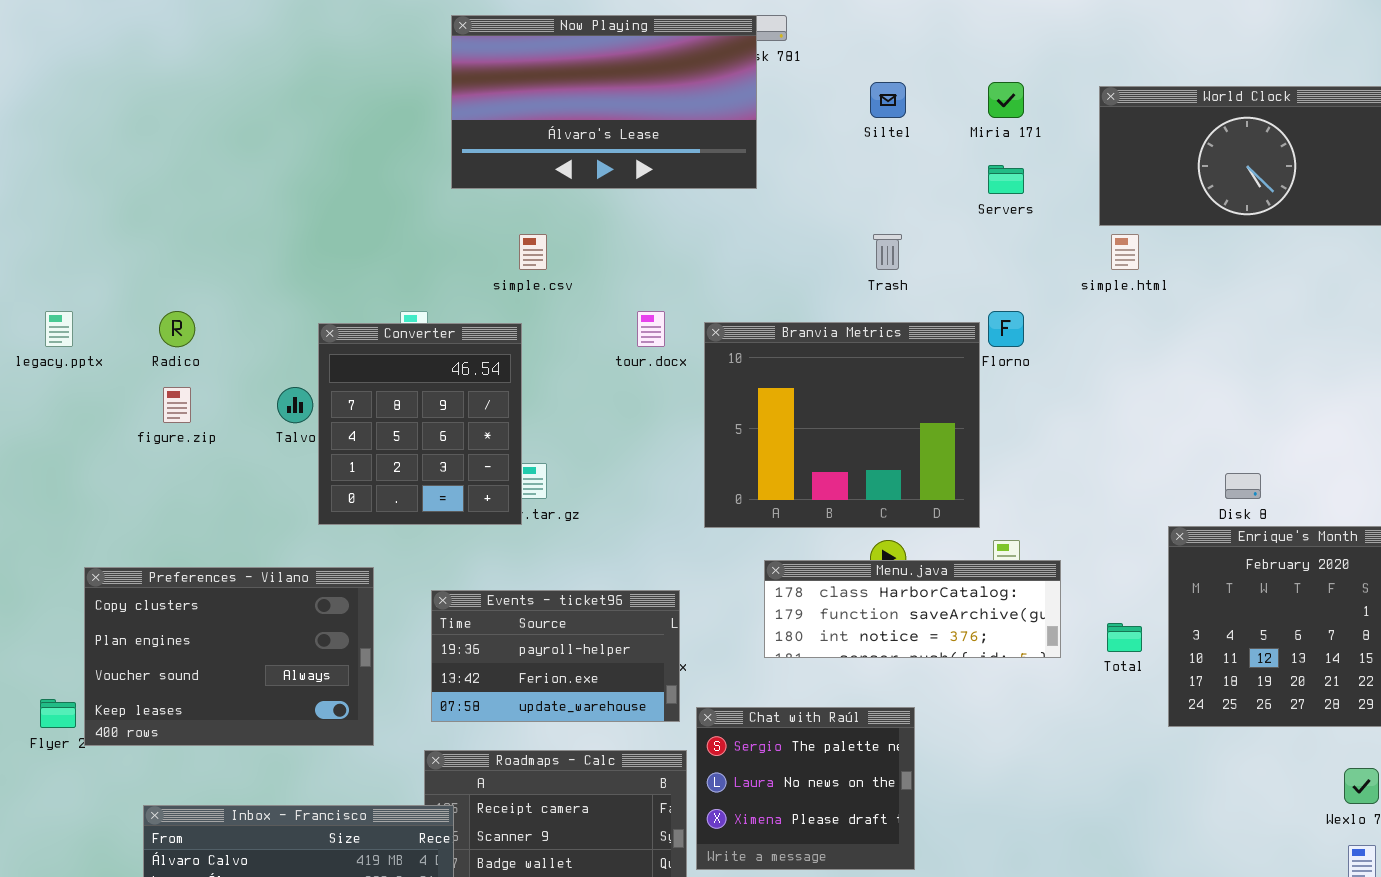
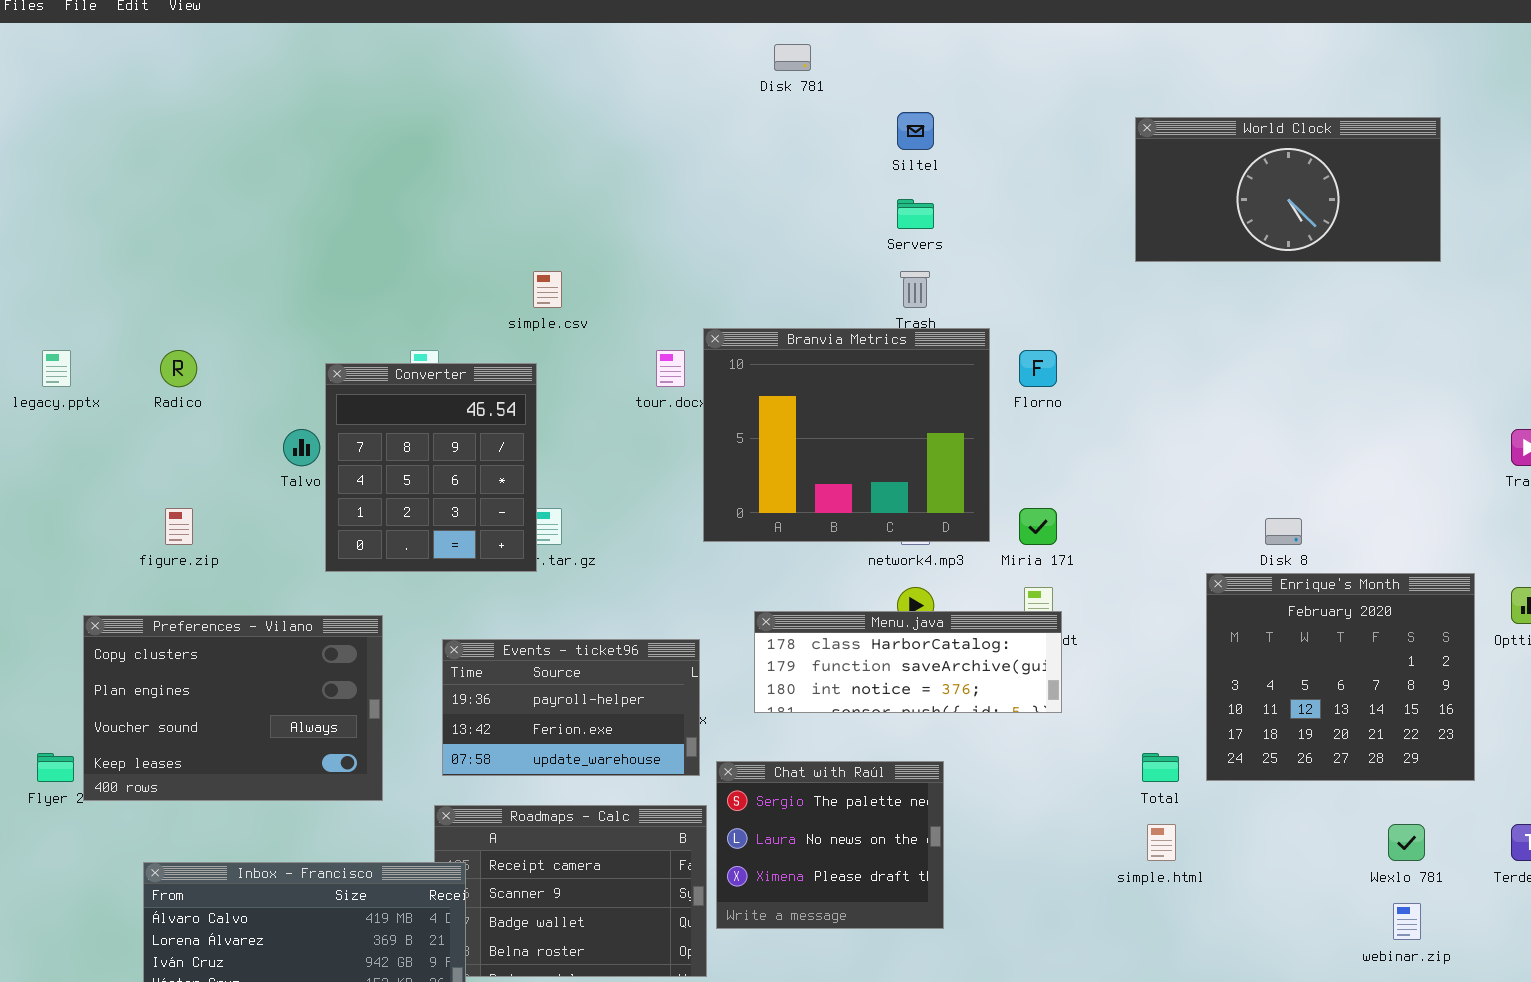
Now Playing: [451,15,757,189] -> none, closed
Miria 171: [988,82,1024,118] -> [1019,508,1057,545], moved
Servers: [988,165,1024,194] -> [897,199,934,229], moved
simple.html: [1111,234,1139,270] -> [1147,824,1176,861], moved
Branvia Metrics: [704,322,980,528] -> [703,328,990,542], moved
figure.zip: [163,387,191,423] -> [165,508,193,545], moved
Menu.java: [764,560,1061,658] -> [754,611,1062,713], moved
Total: [1107,623,1142,652] -> [1142,753,1179,782], moved

